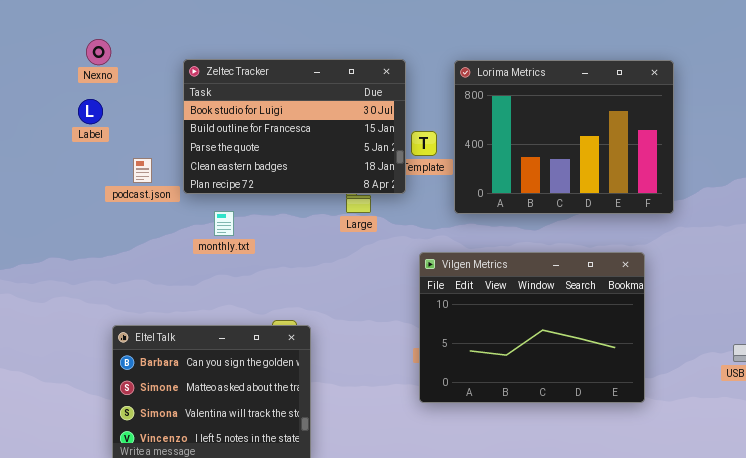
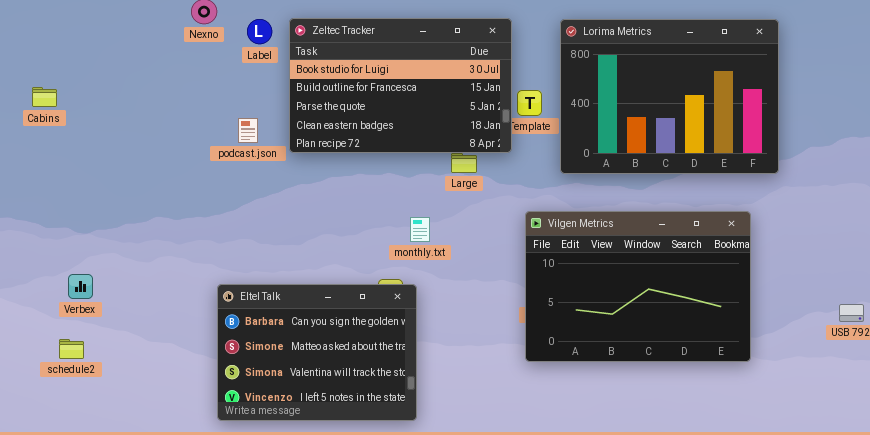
Label: [78,99,103,124] -> [247,19,272,44], moved
monthly.txt: [214,211,234,236] -> [410,217,430,242], moved

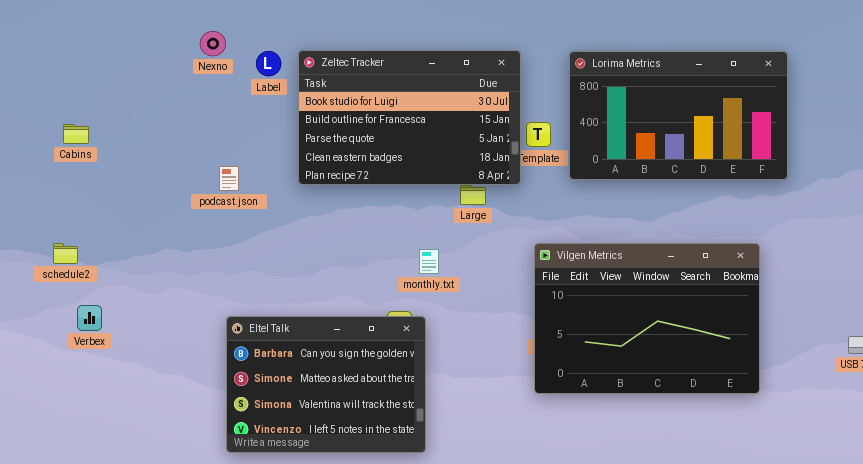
Lorima Metrics: [560,19,779,174] -> [569,51,788,180], resized
Cabins: [32,87,57,107] -> [63,124,89,144], moved
podcast.json: [238,118,258,143] -> [219,166,239,191], moved
schedule2: [59,339,84,359] -> [53,243,78,264], moved

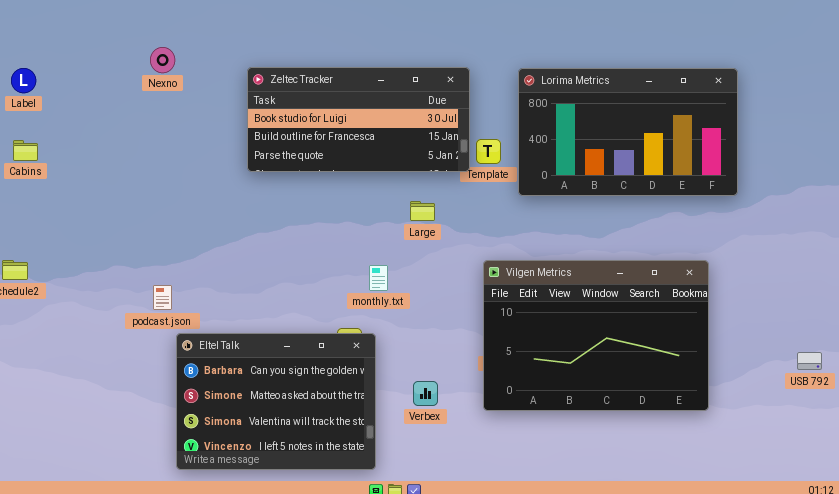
Zeltec Tracker: [298,50,521,185] -> [247,67,470,172], resized
Label: [256,51,281,76] -> [11,68,36,93], moved
podcast.json: [219,166,239,191] -> [153,285,172,310], moved
Verbex: [77,305,102,331] -> [413,381,438,406], moved

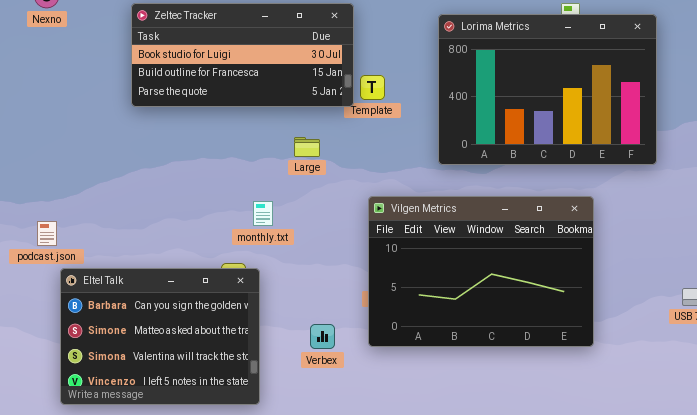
Lorima Metrics: [518,68,738,196] -> [438,14,657,165], moved, resized
Verbex: [413,381,438,406] -> [310,324,335,349], moved

